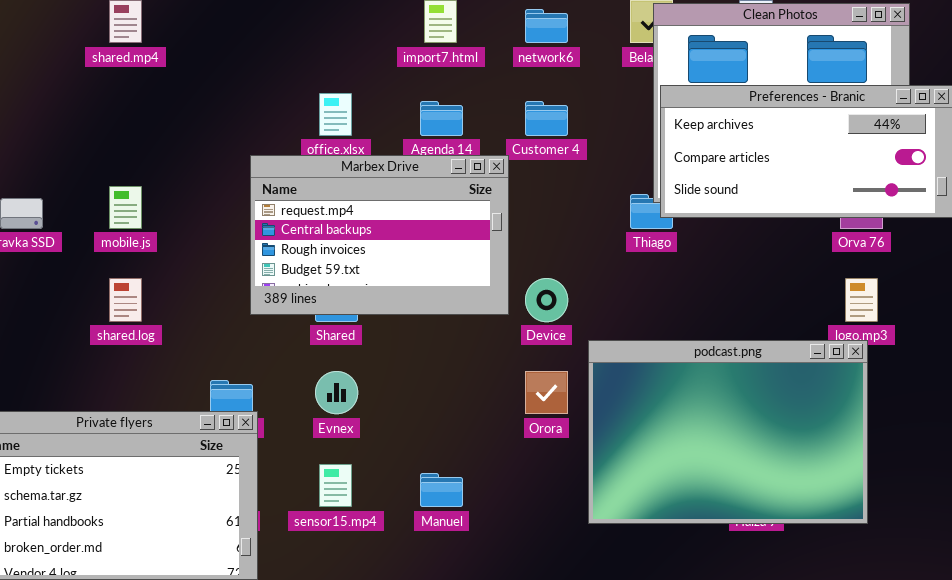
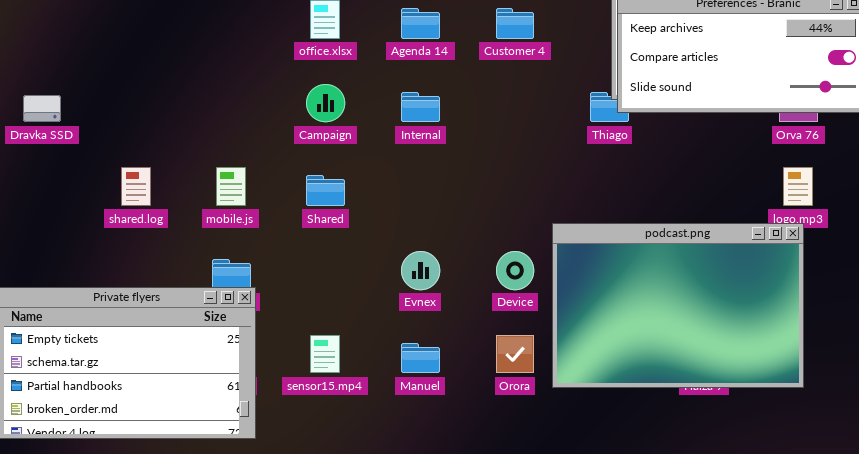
Marbex Drive: [250,155,509,315] -> none, closed
mobile.js: [109,186,142,229] -> [216,167,246,206], moved
Device: [525,278,568,322] -> [496,251,534,290], moved
Evnex: [315,371,358,414] -> [401,251,440,290], moved
Orora: [525,371,568,414] -> [496,335,534,373], moved

